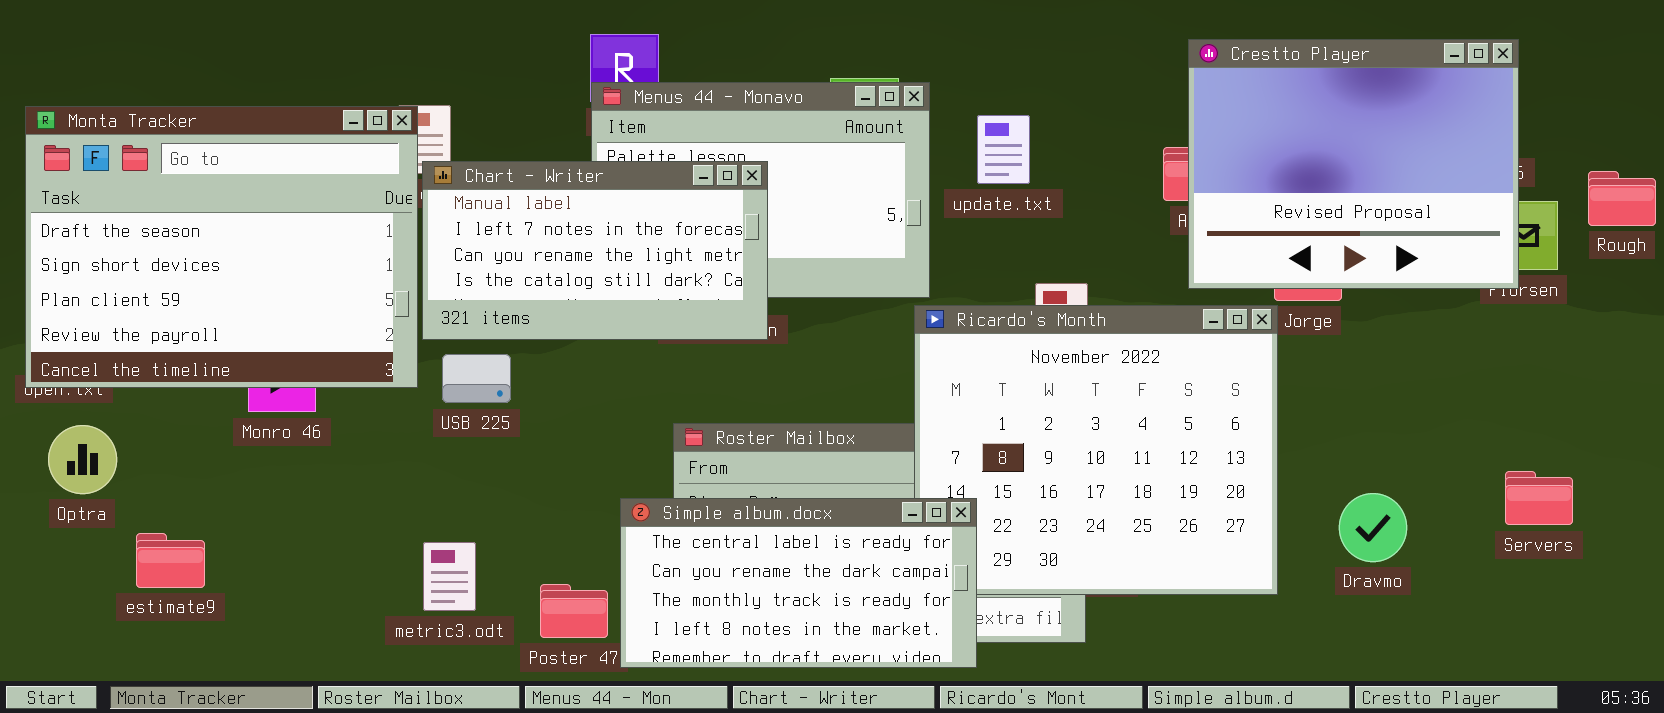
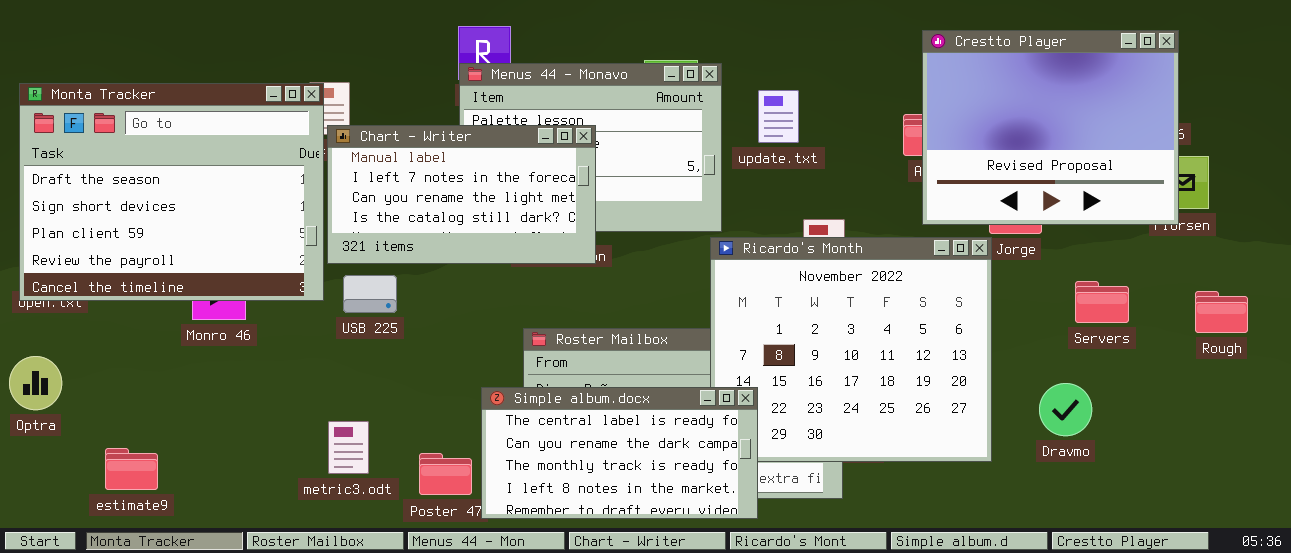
Rough: [1588,171,1656,226] -> [1195,291,1248,333], moved
Optra: [48,425,117,494] -> [9,356,62,410], moved
Servers: [1505,471,1573,525] -> [1075,281,1129,323], moved
estimate9: [136,533,205,588] -> [105,448,158,490], moved

